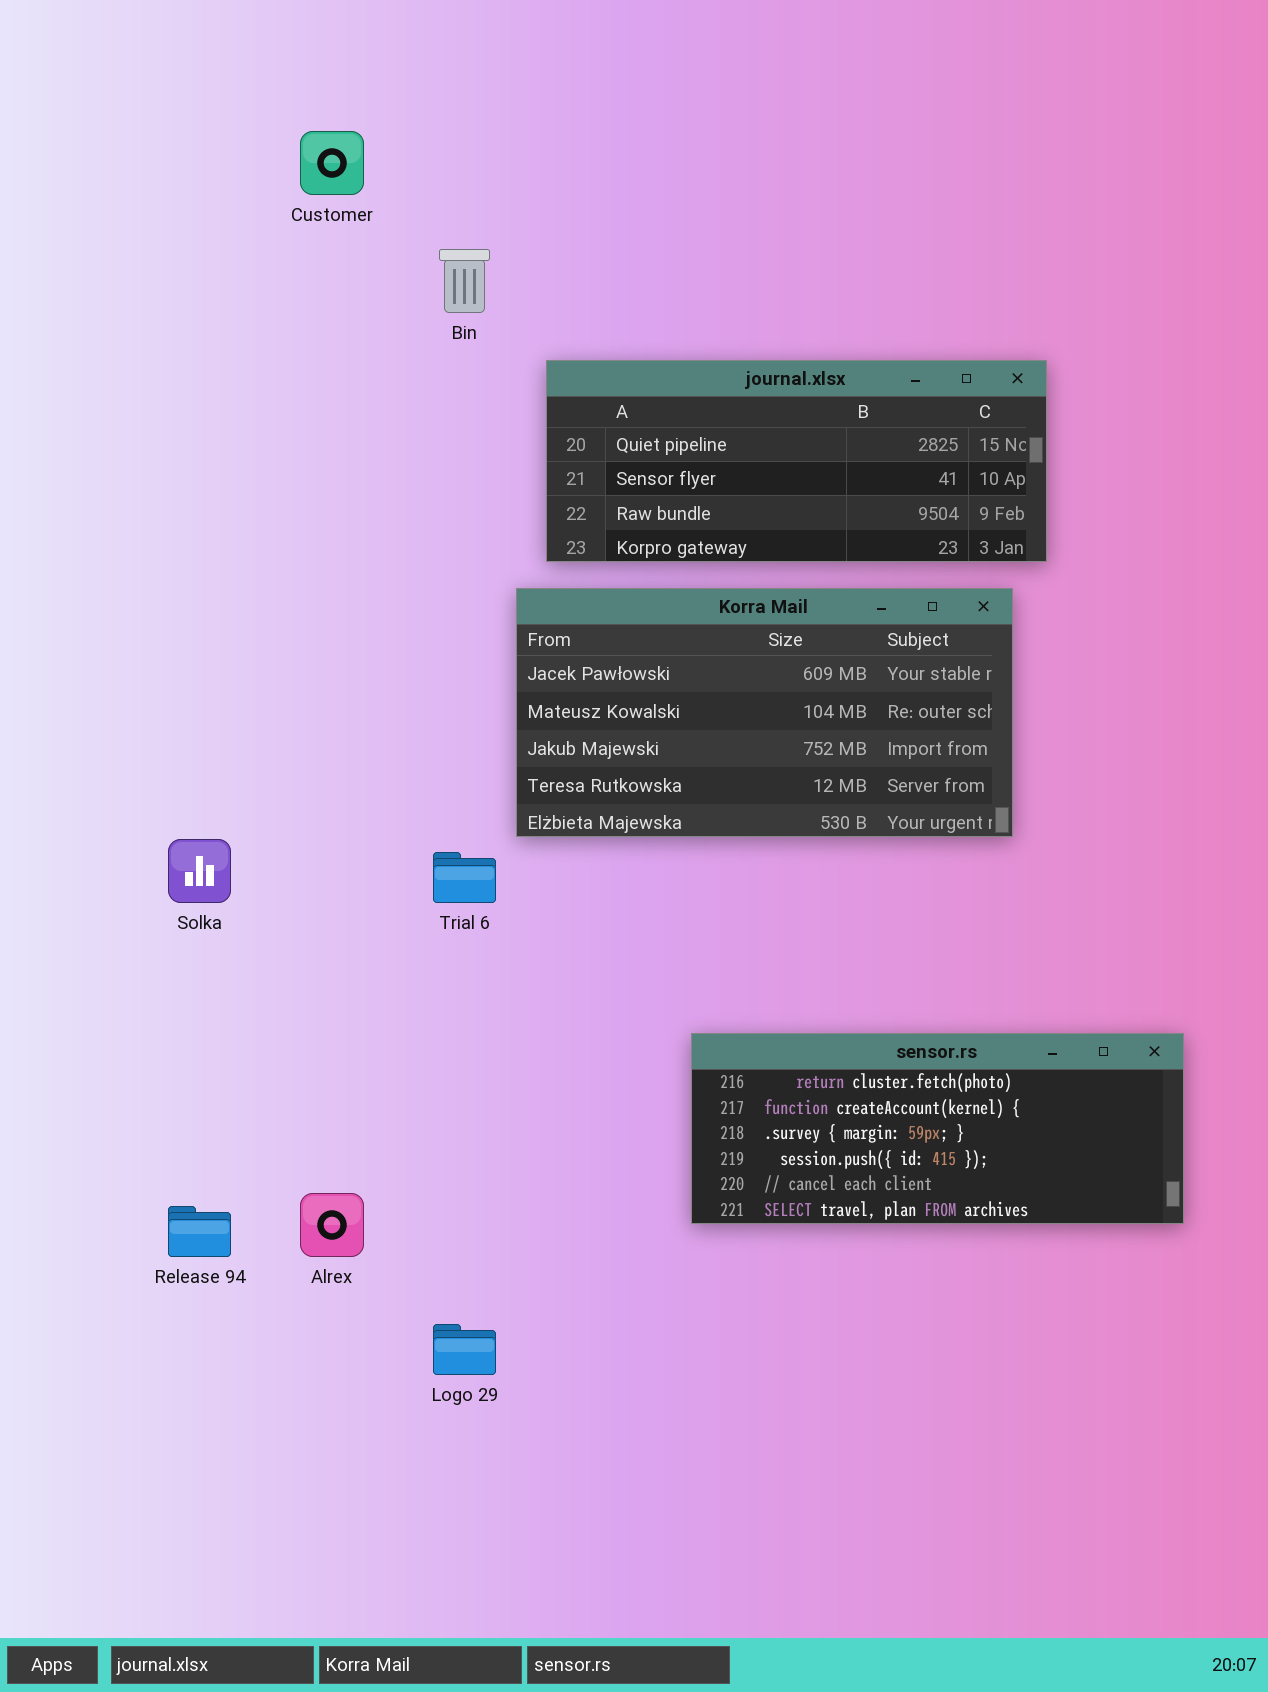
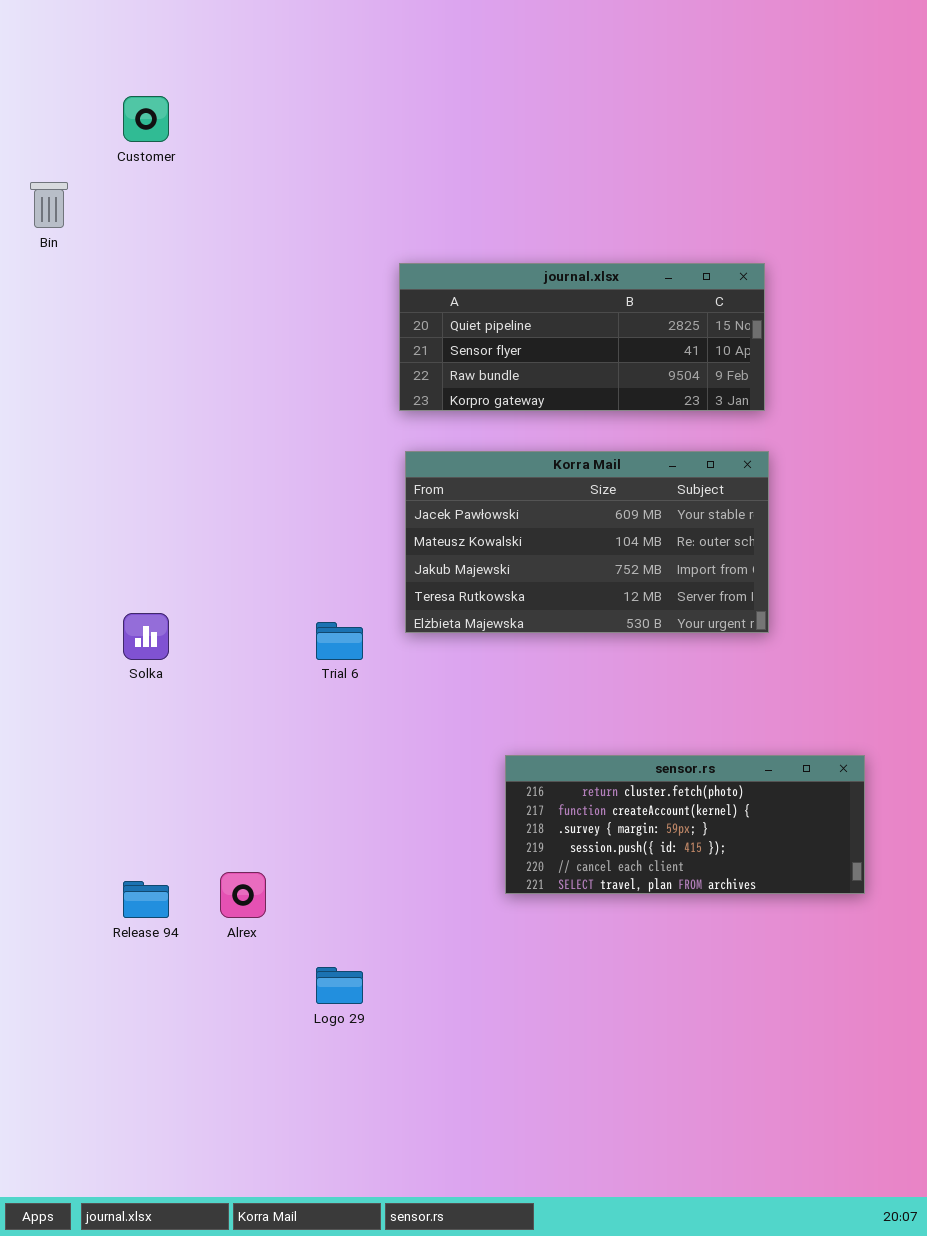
Customer: [300,131,364,195] -> [123,96,169,142], moved
Bin: [439,249,490,313] -> [30,182,68,228], moved
Korra Mail: [516,588,1013,837] -> [405,451,769,633], moved

